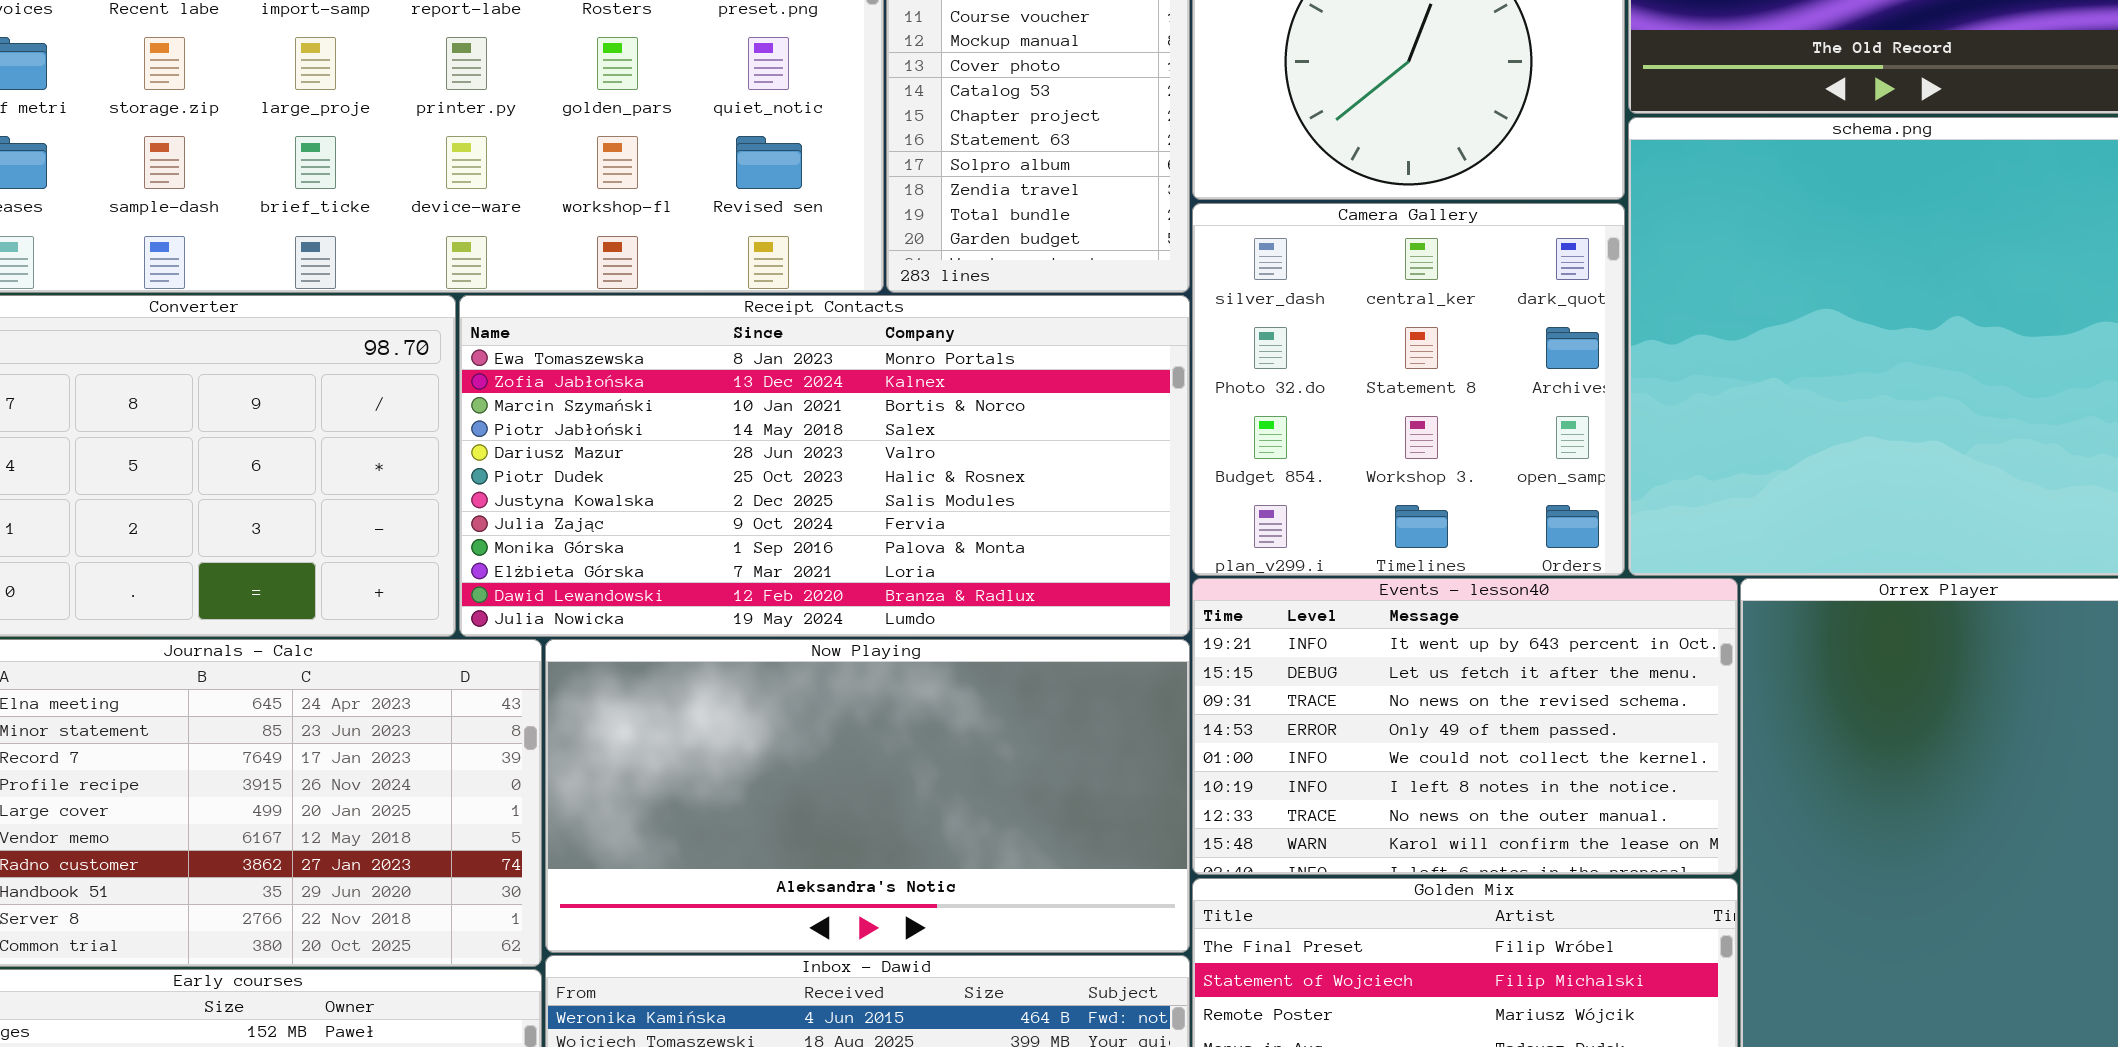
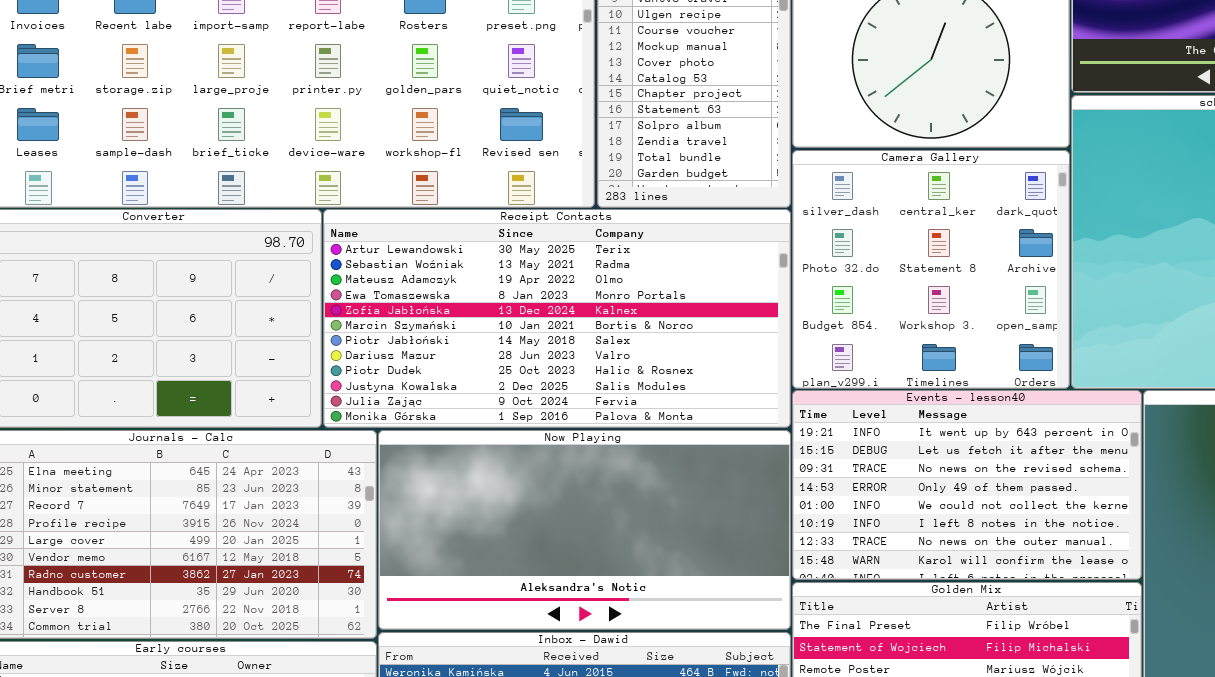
Receipt Contacts: [459,295,1190,637] -> [323,209,791,428], scrolled up 3 rows

